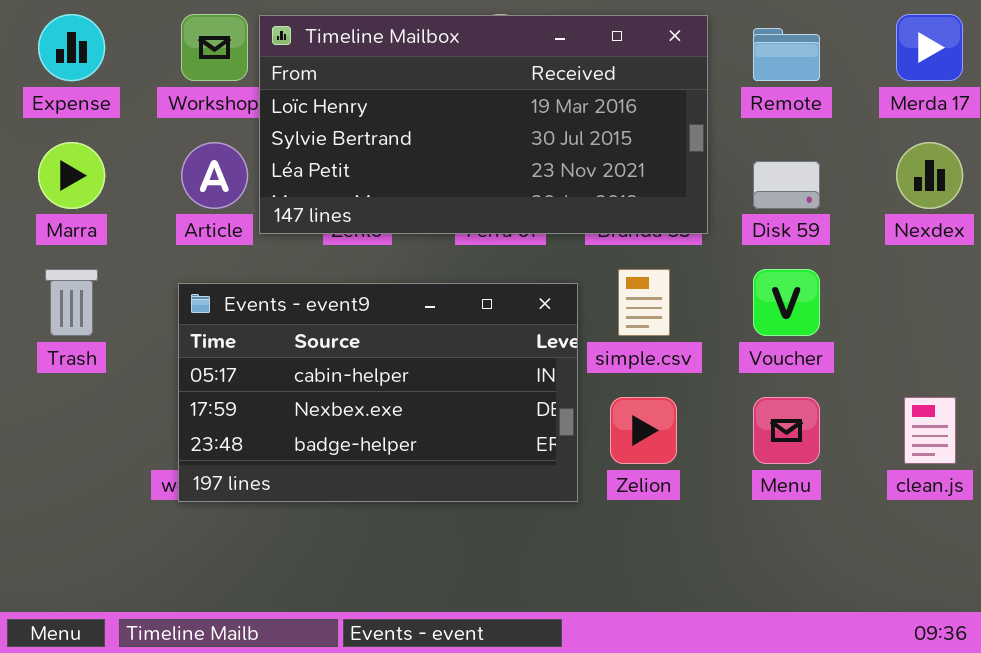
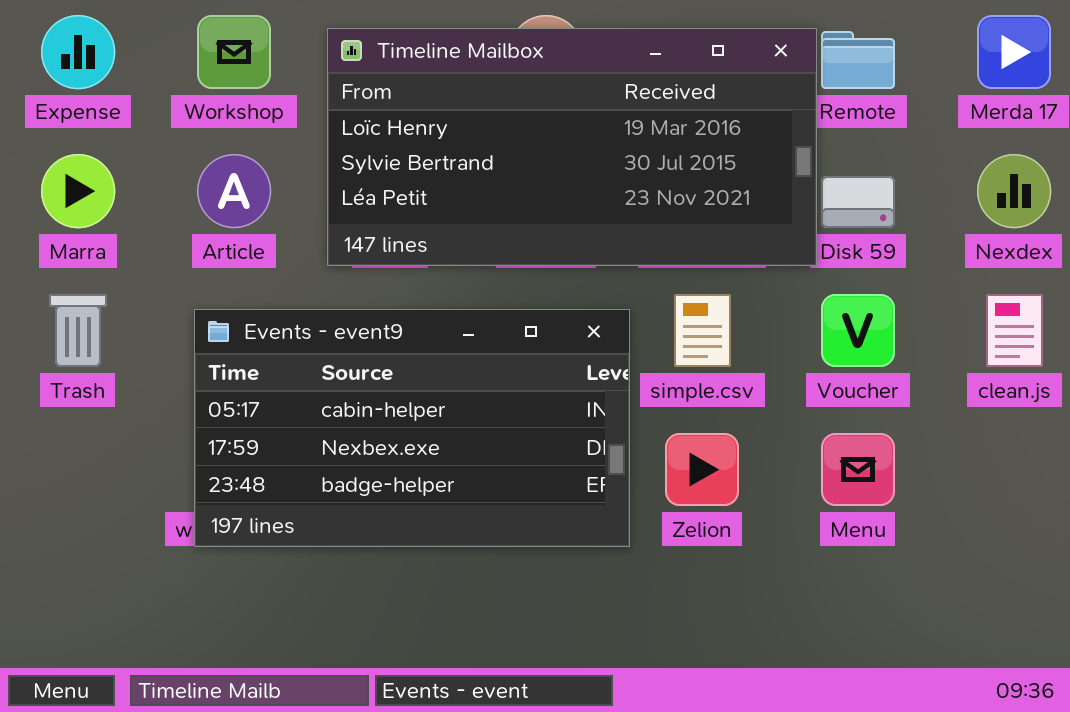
Timeline Mailbox: [259,15,708,234] -> [327,28,817,266], moved
clean.js: [904,397,956,464] -> [986,294,1043,367], moved

